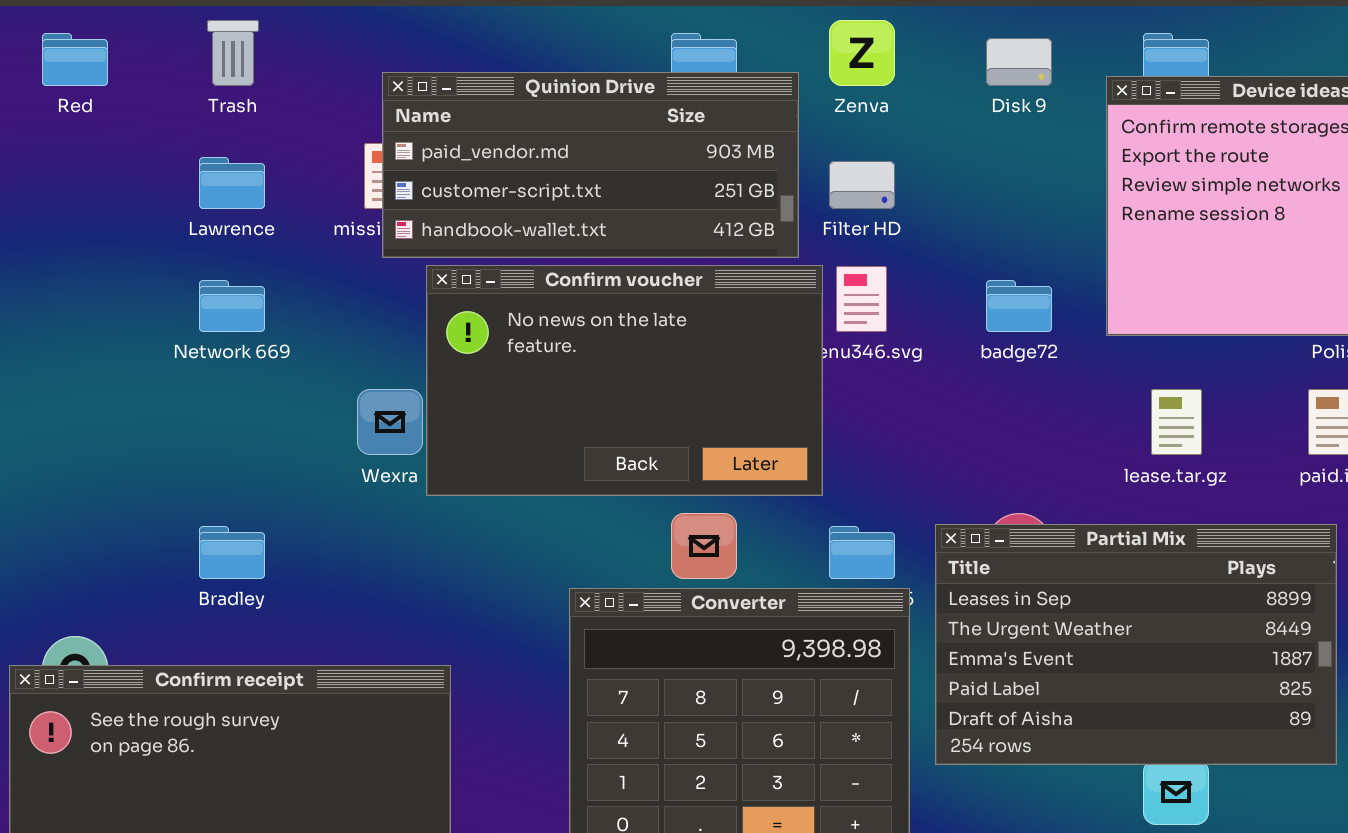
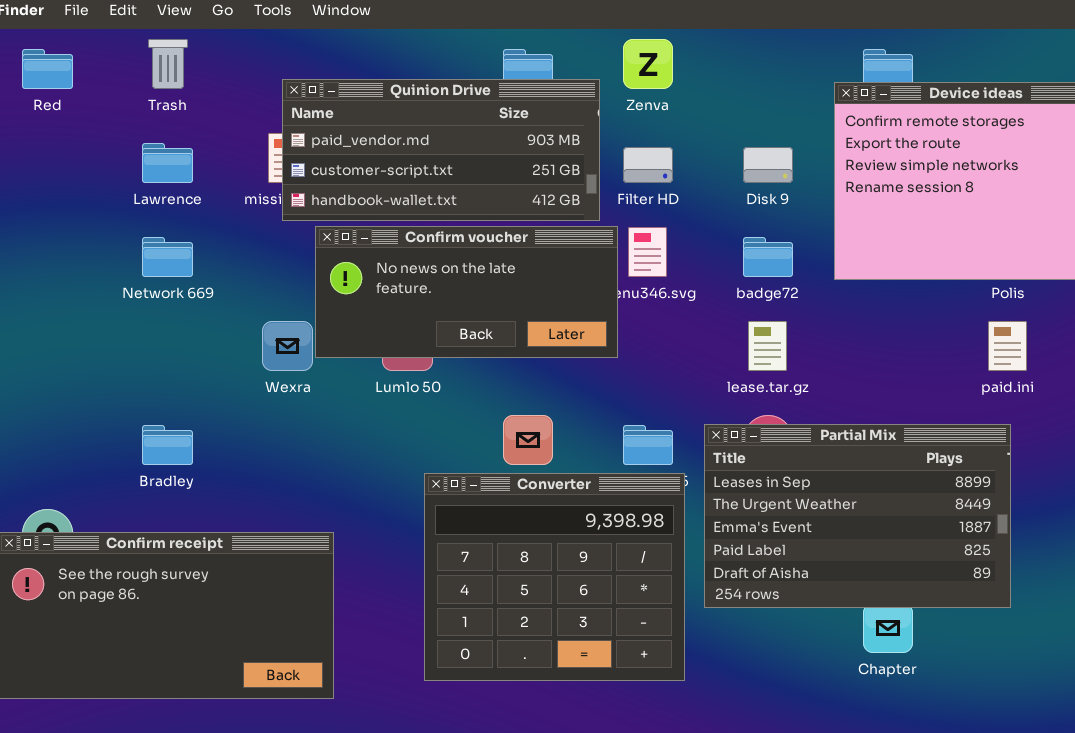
Disk 9: [986,38,1052,86] -> [743,147,793,183], moved
Confirm voucher: [426,265,823,496] -> [315,226,618,358], resized
lease.tar.gz: [1151,389,1202,455] -> [748,321,787,371], moved

